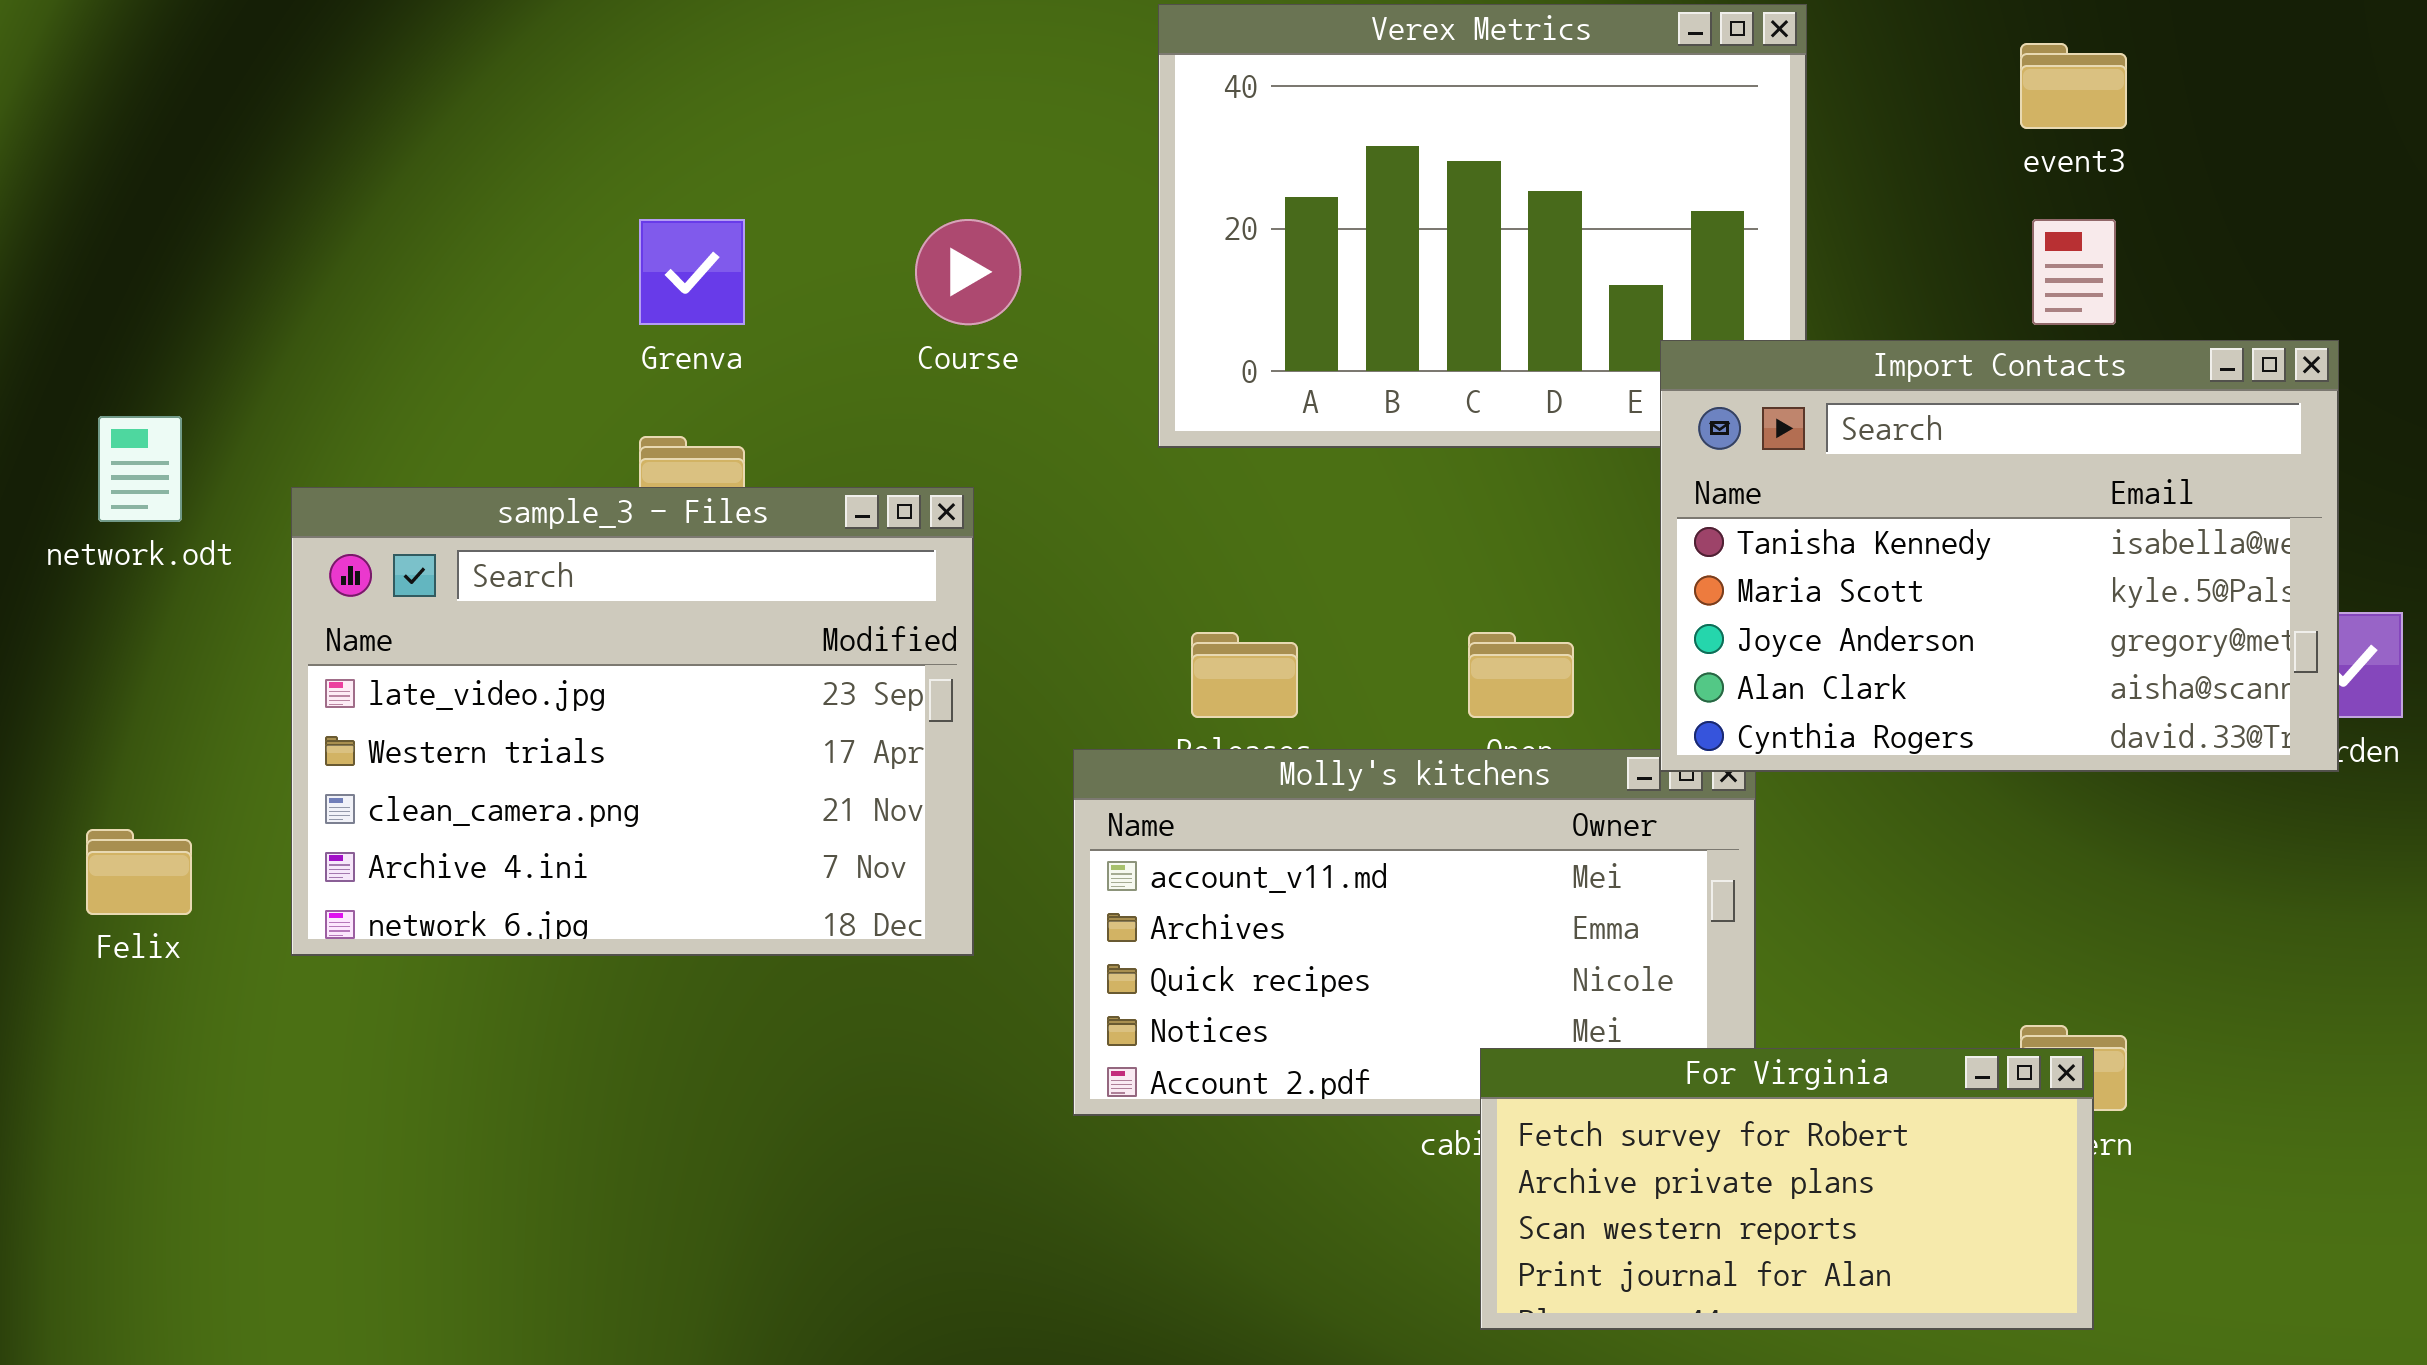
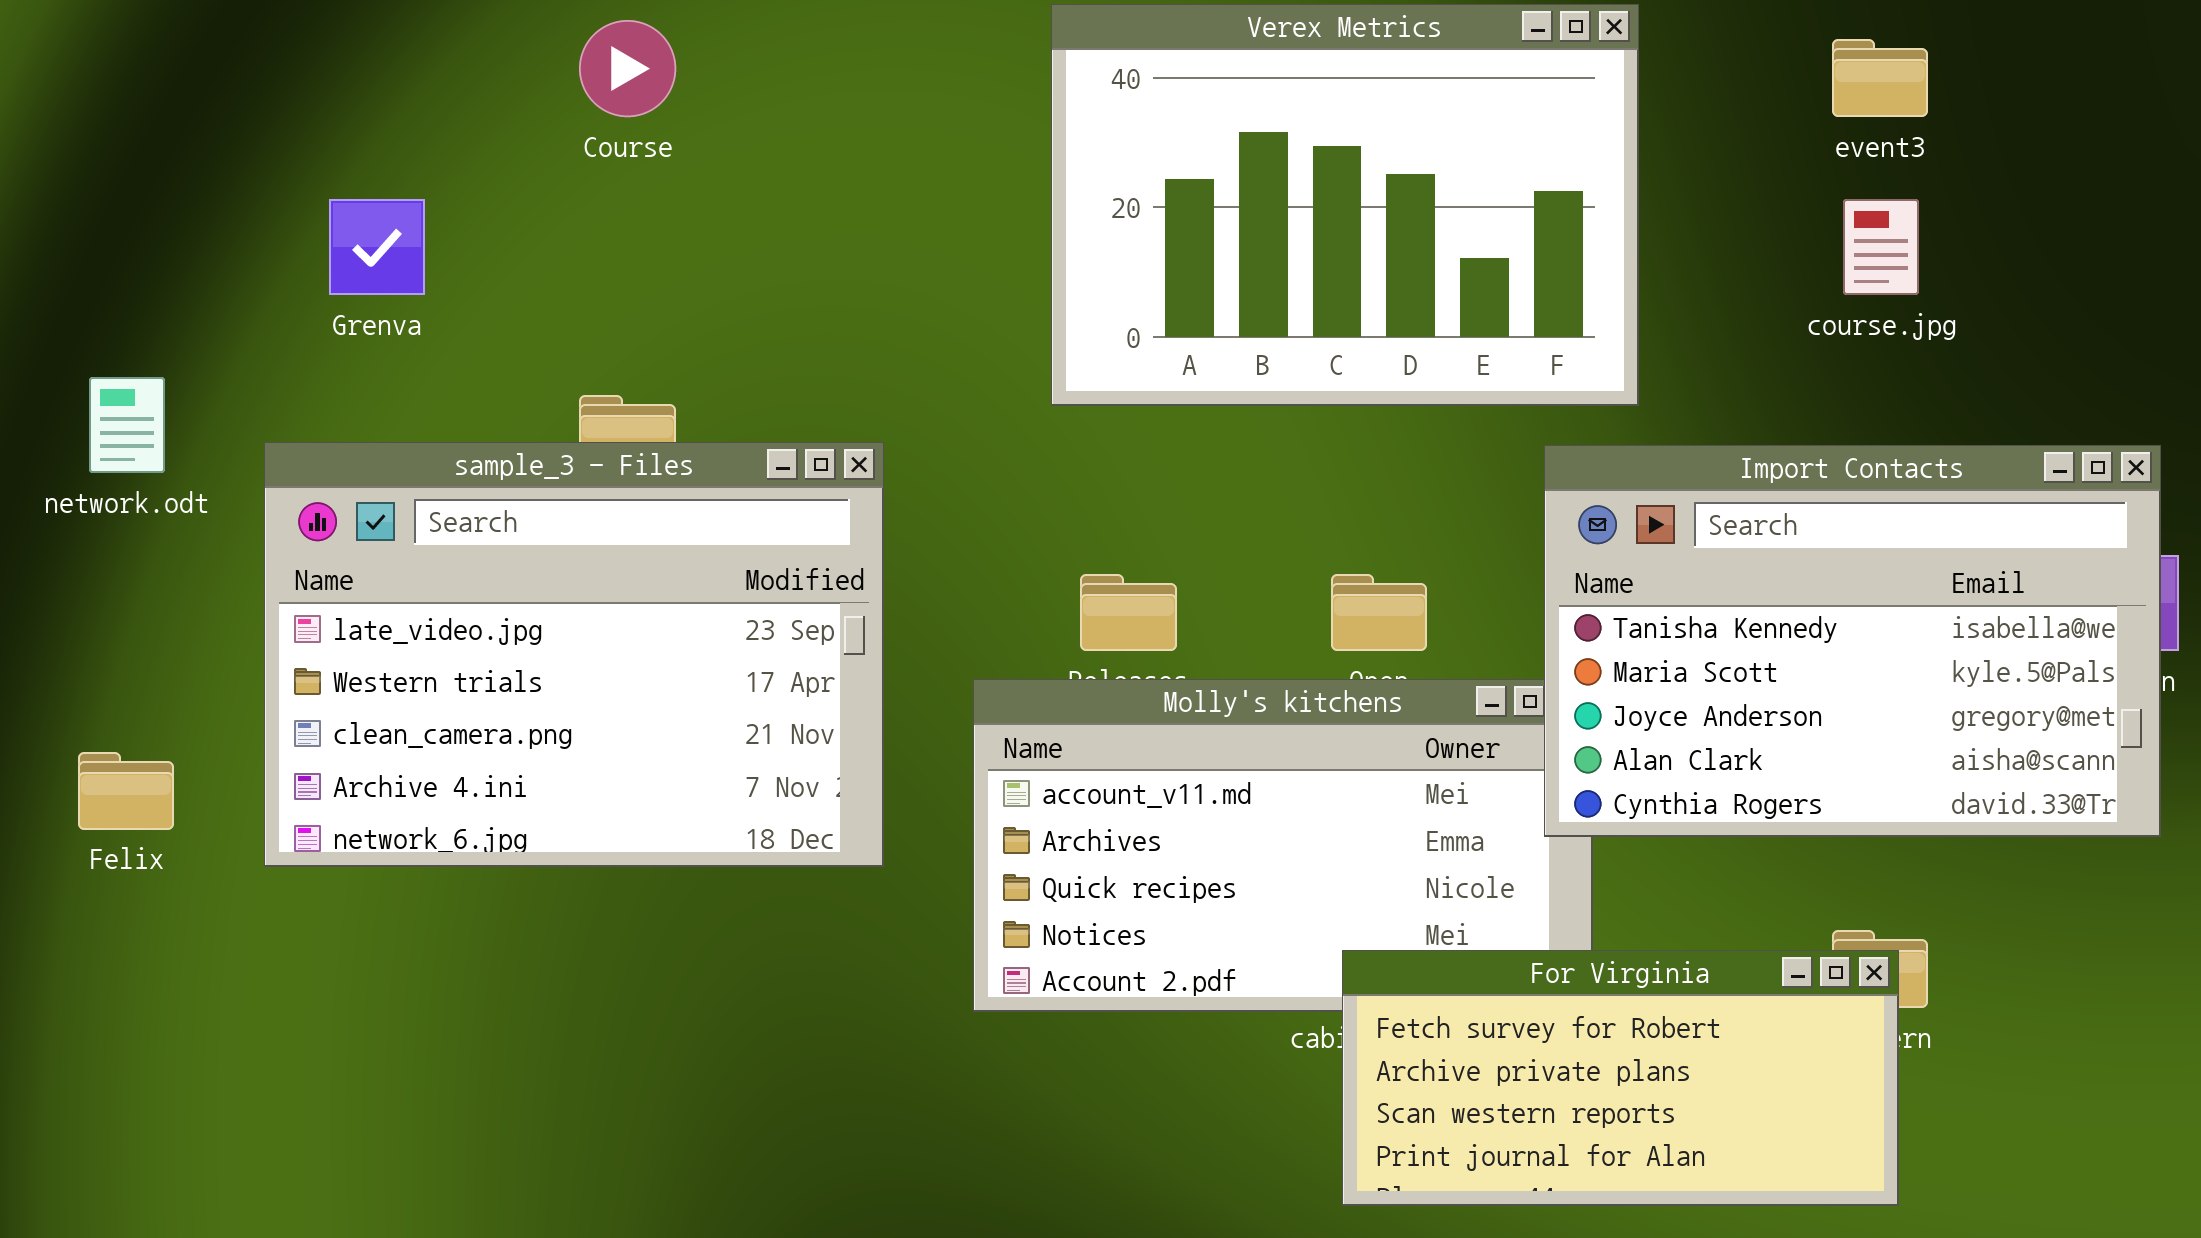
Grenva: [639,219,745,325] -> [329,199,425,295], moved
Course: [915,219,1021,325] -> [579,20,676,117], moved
Import Contacts: [1660,340,2339,772] -> [1544,445,2161,837], moved

